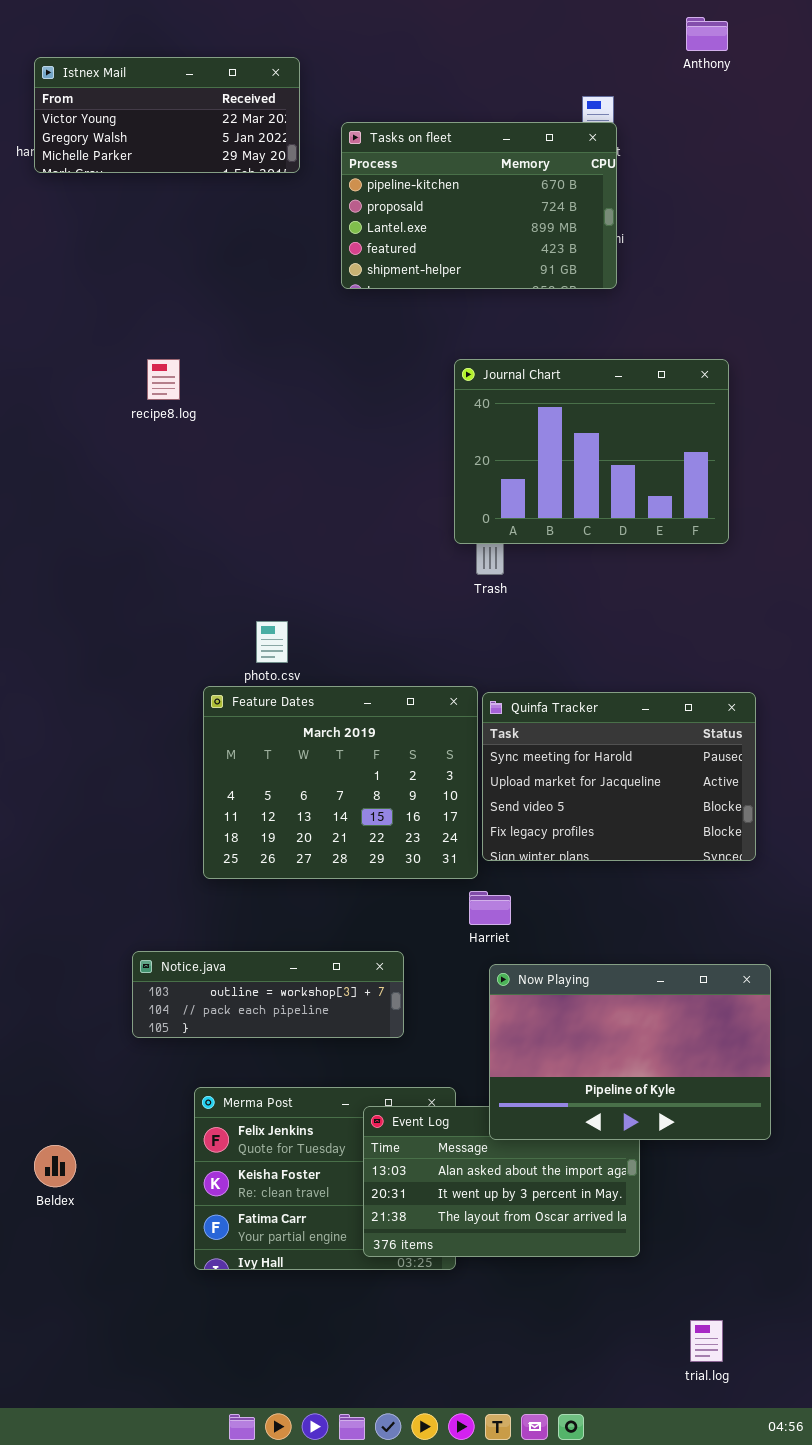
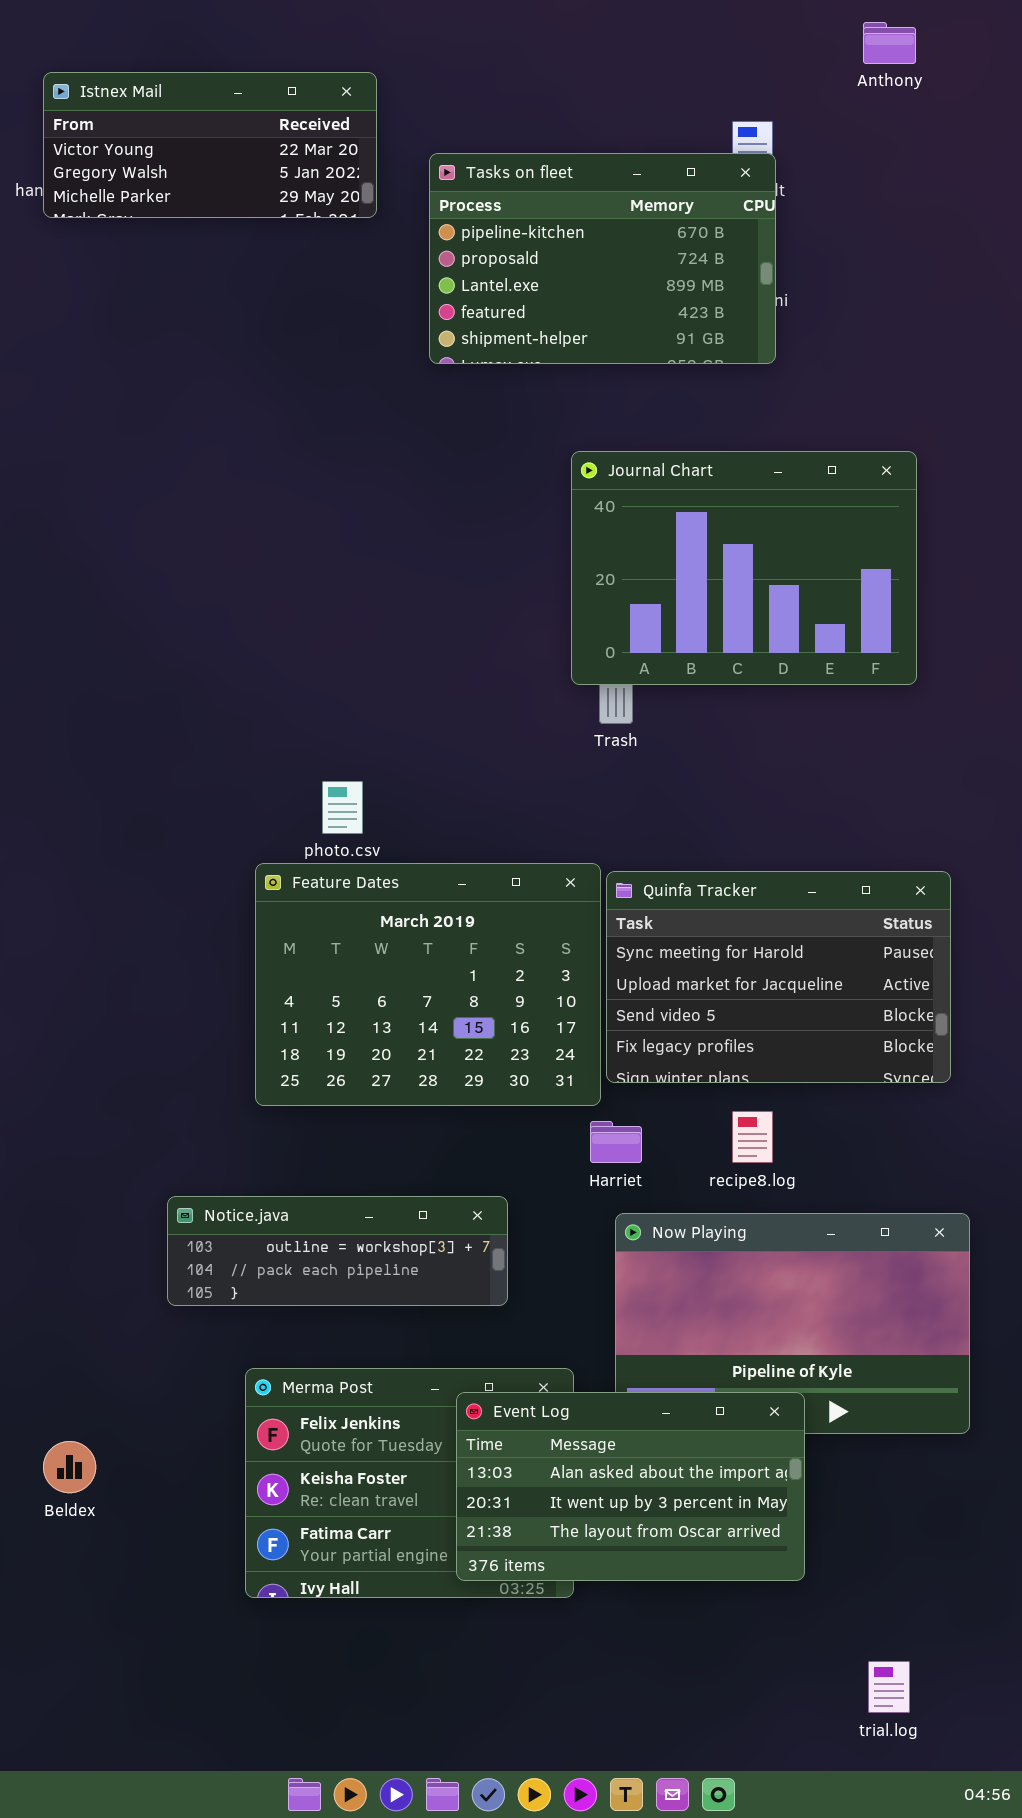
recipe8.log: [147,359,180,400] -> [732,1111,773,1163], moved
Event Log: [363,1106,640,1257] -> [456,1392,805,1581], raised

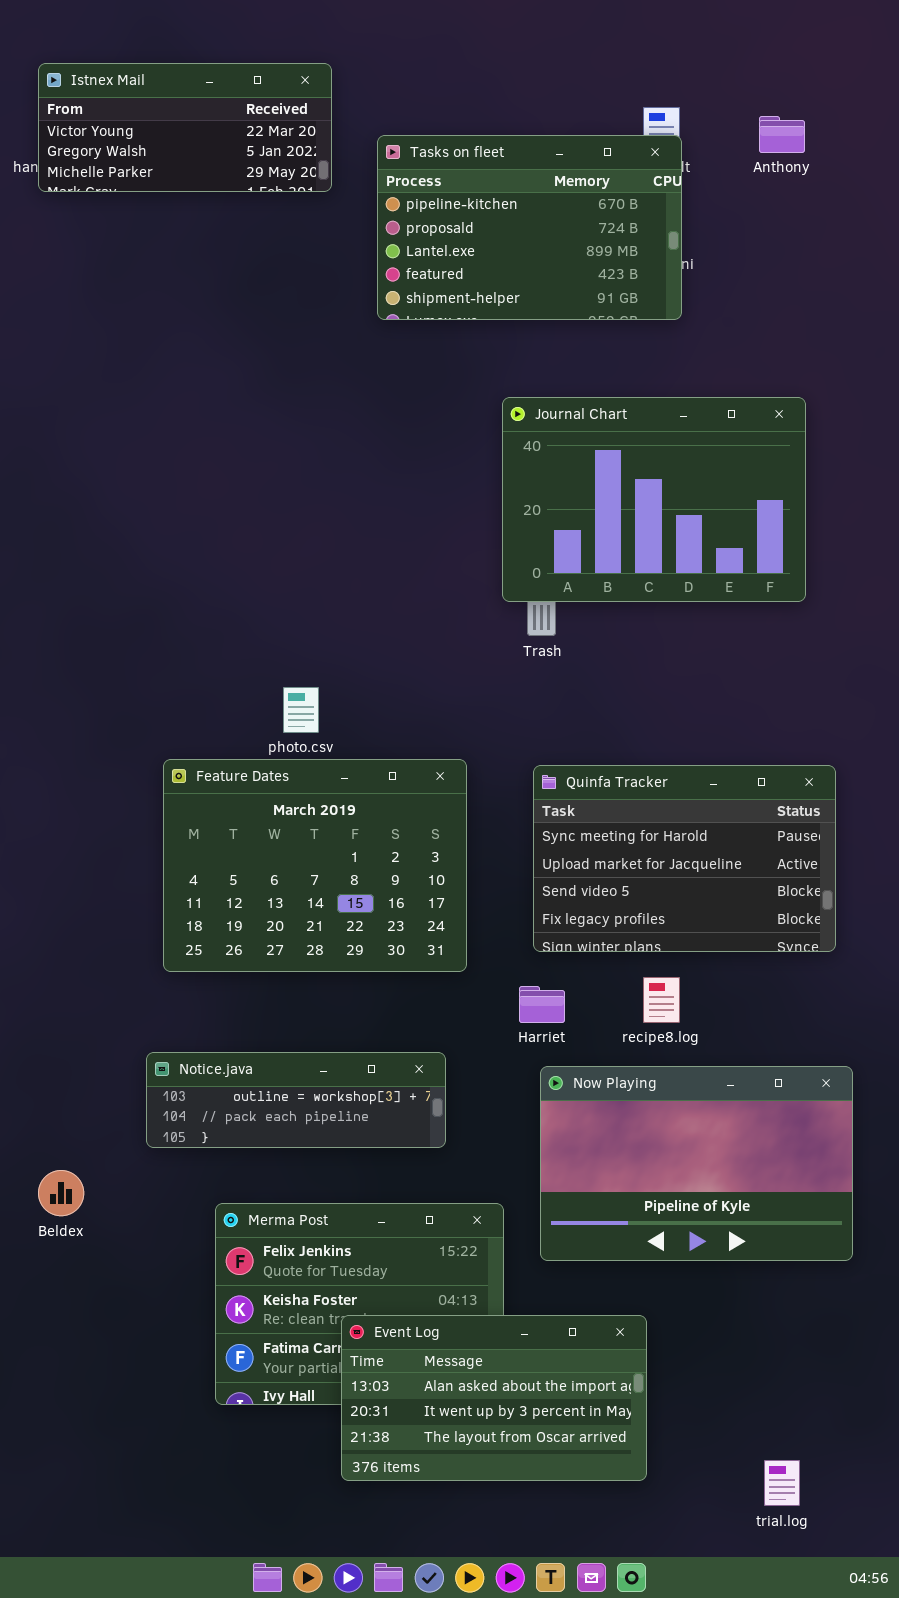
Anthony: [863,22,916,64] -> [759,116,805,153], moved
Feature Dates: [255,863,601,1106] -> [163,759,467,972], moved
Event Log: [456,1392,805,1581] -> [341,1315,647,1481], moved
Beldex: [43,1441,96,1493] -> [38,1170,84,1216], moved

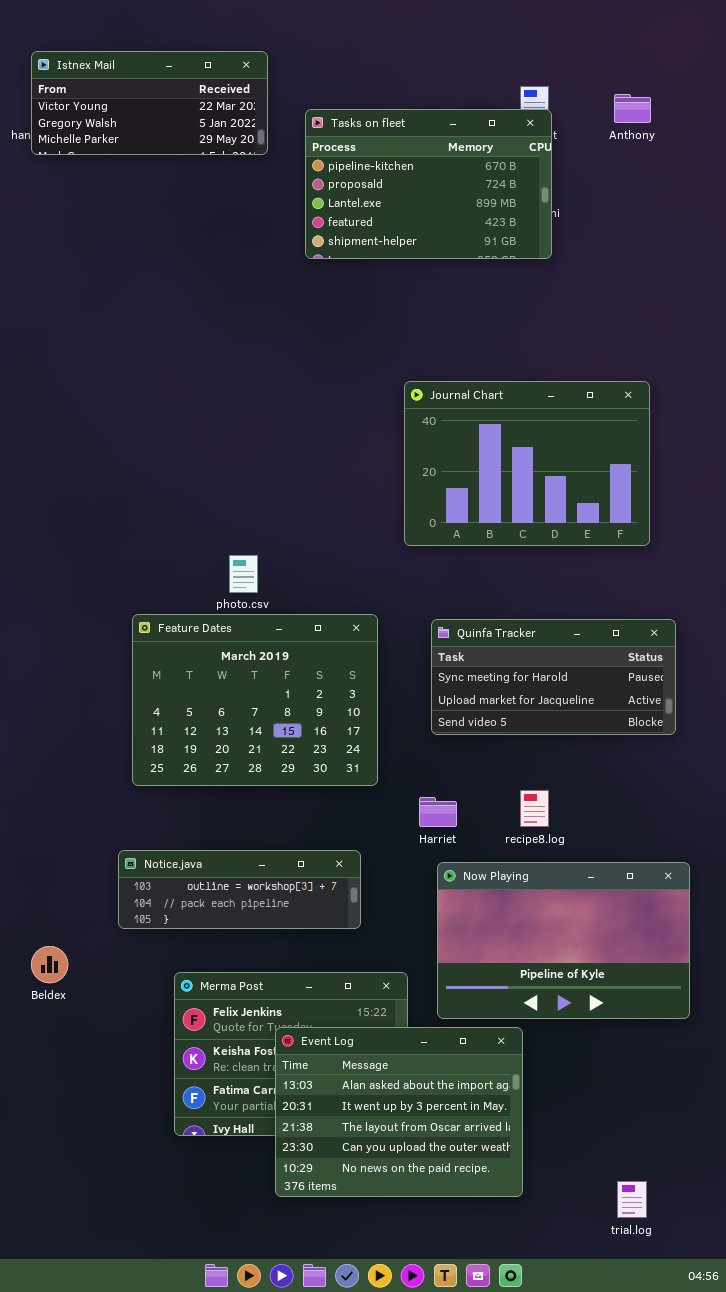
Journal Chart: [502,397,806,602] -> [404,381,650,546], moved
Quinfa Tracker: [533,765,836,952] -> [431,619,676,735], resized
Event Log: [341,1315,647,1481] -> [275,1027,523,1197], resized

